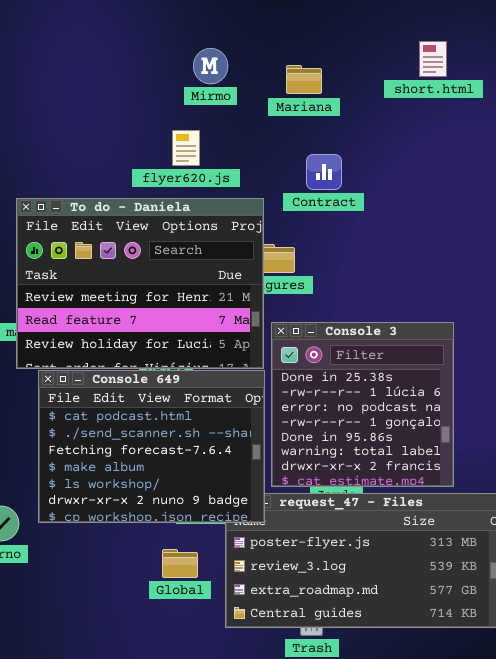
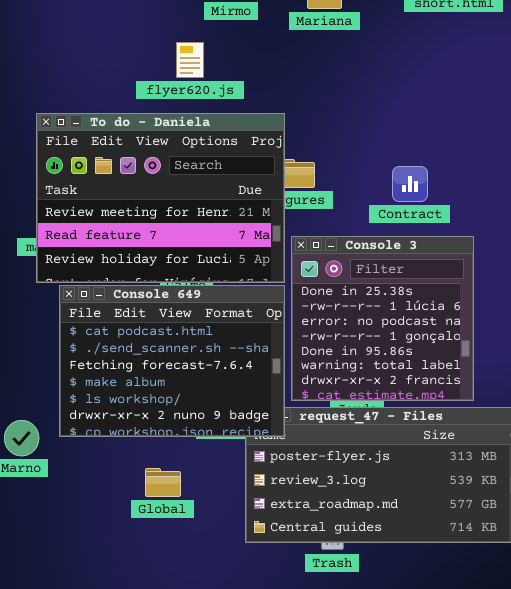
flyer620.js: [172,130,200,166] -> [176,42,204,78], moved
Contract: [306,154,342,190] -> [392,166,428,202], moved
Global: [162,549,198,578] -> [145,468,181,497], moved

